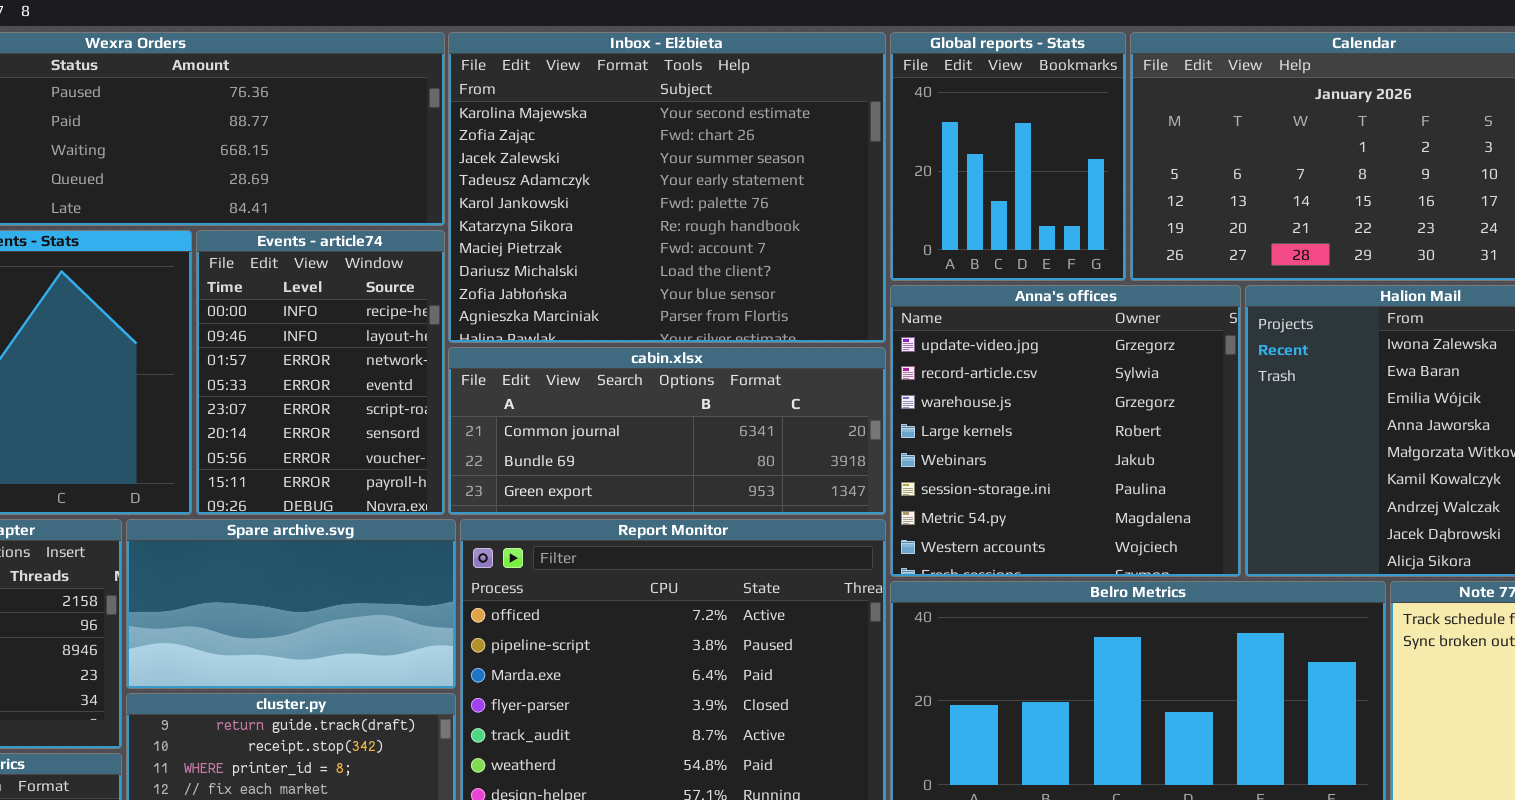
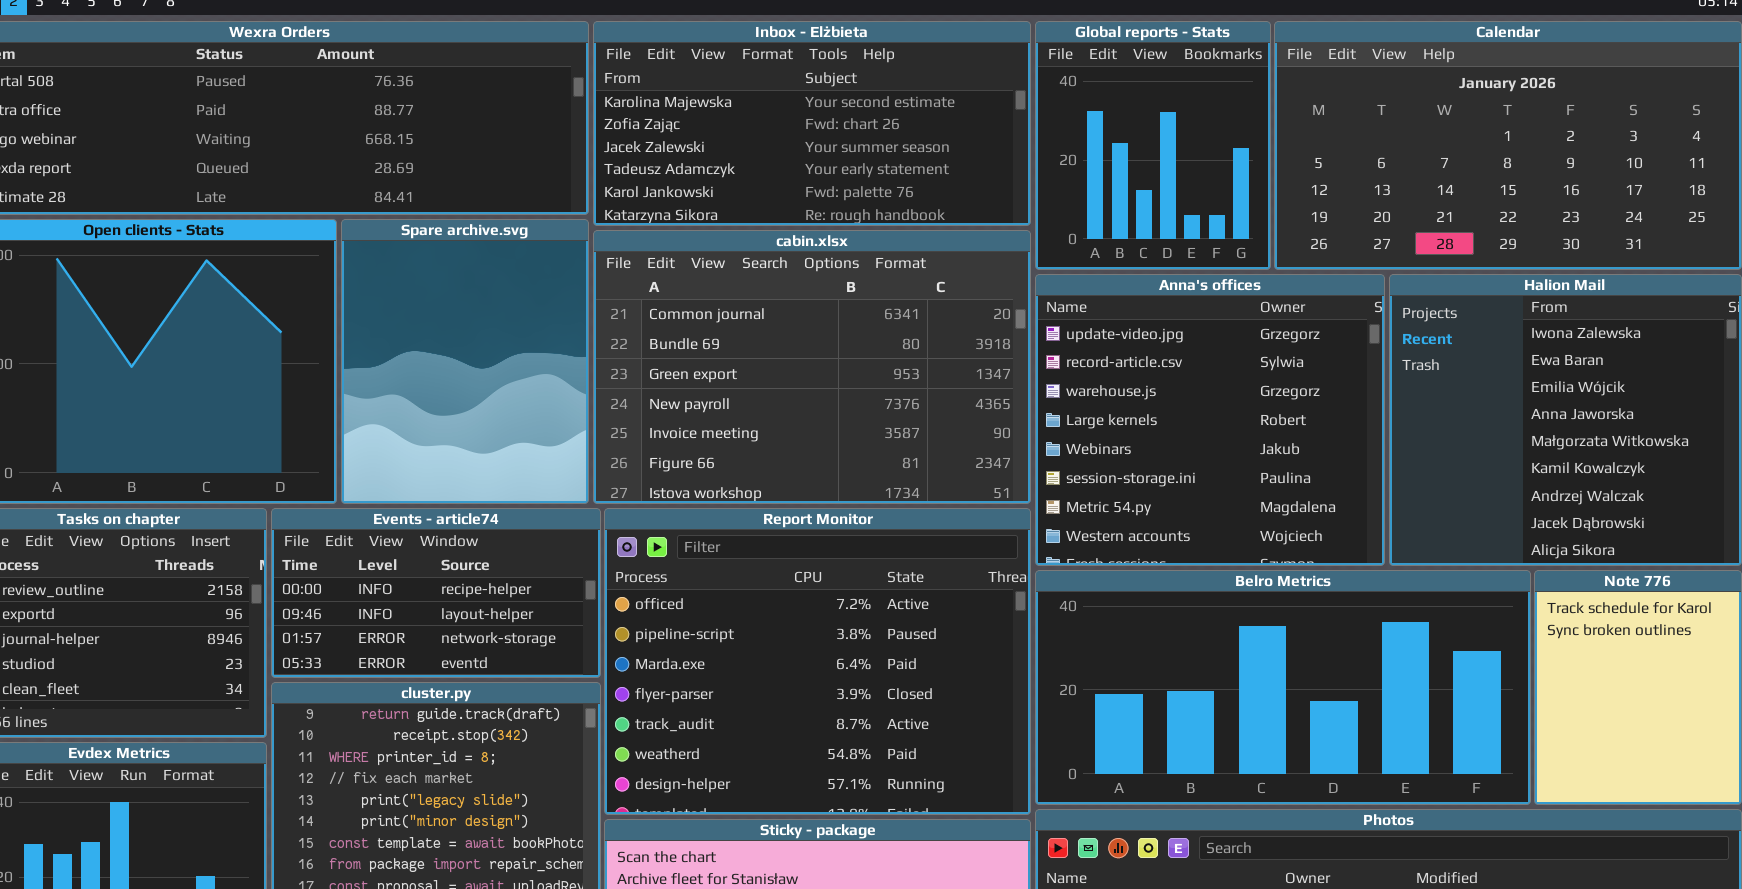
Inbox - Elżbieta: [448,32,886,343] -> [593,21,1031,226], resized
Events - article74: [196,230,445,515] -> [271,508,601,678], moved, resized
cabin.xlsx: [448,347,886,515] -> [593,230,1031,504], resized
Spare archive.svg: [126,519,456,689] -> [341,219,589,504], moved, resized

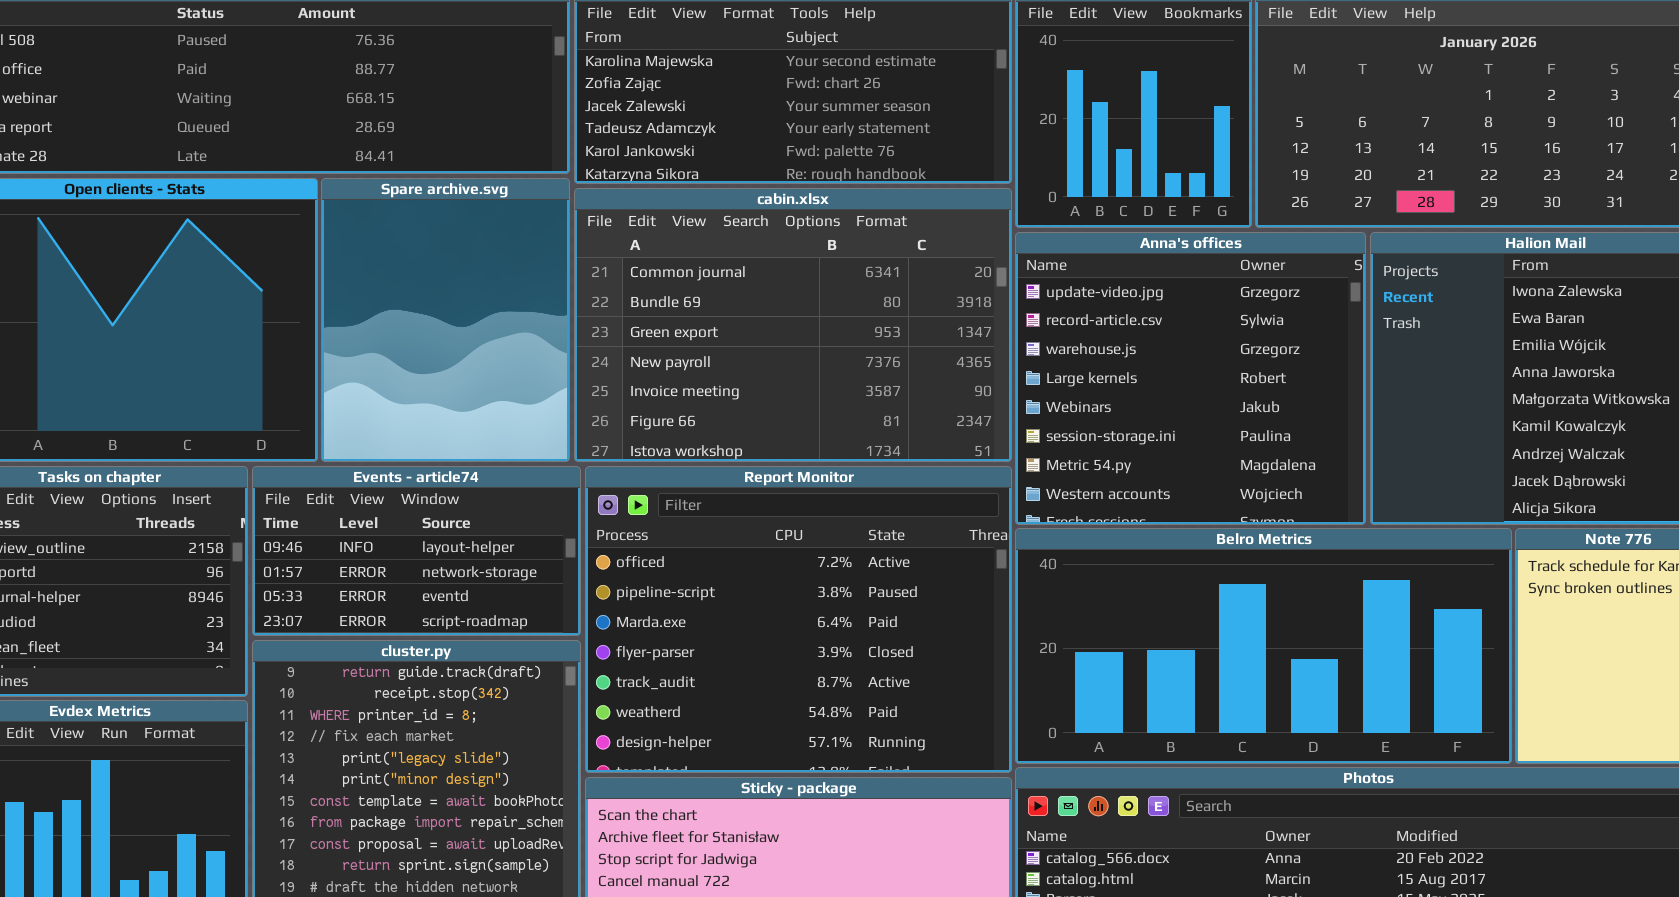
Events - article74: [271,508,601,678] -> [252,466,581,636], scrolled down 1 row

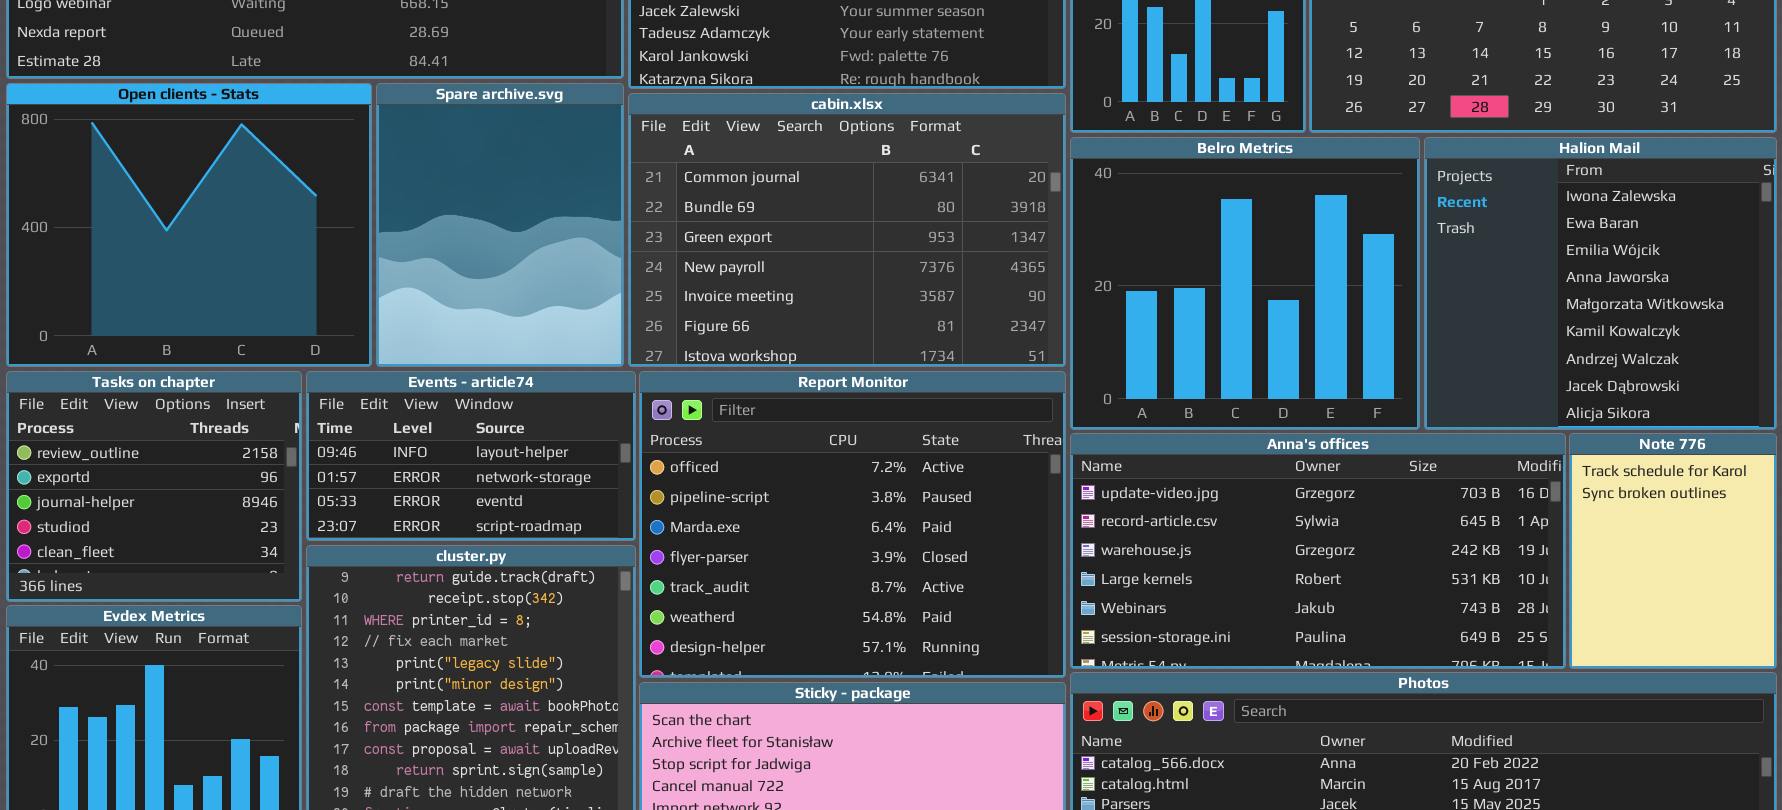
Anna's offices: [1015,232,1366,525] -> [1070,433,1566,669], moved, resized
Belro Metrics: [1015,528,1512,764] -> [1070,137,1420,430], moved, resized

